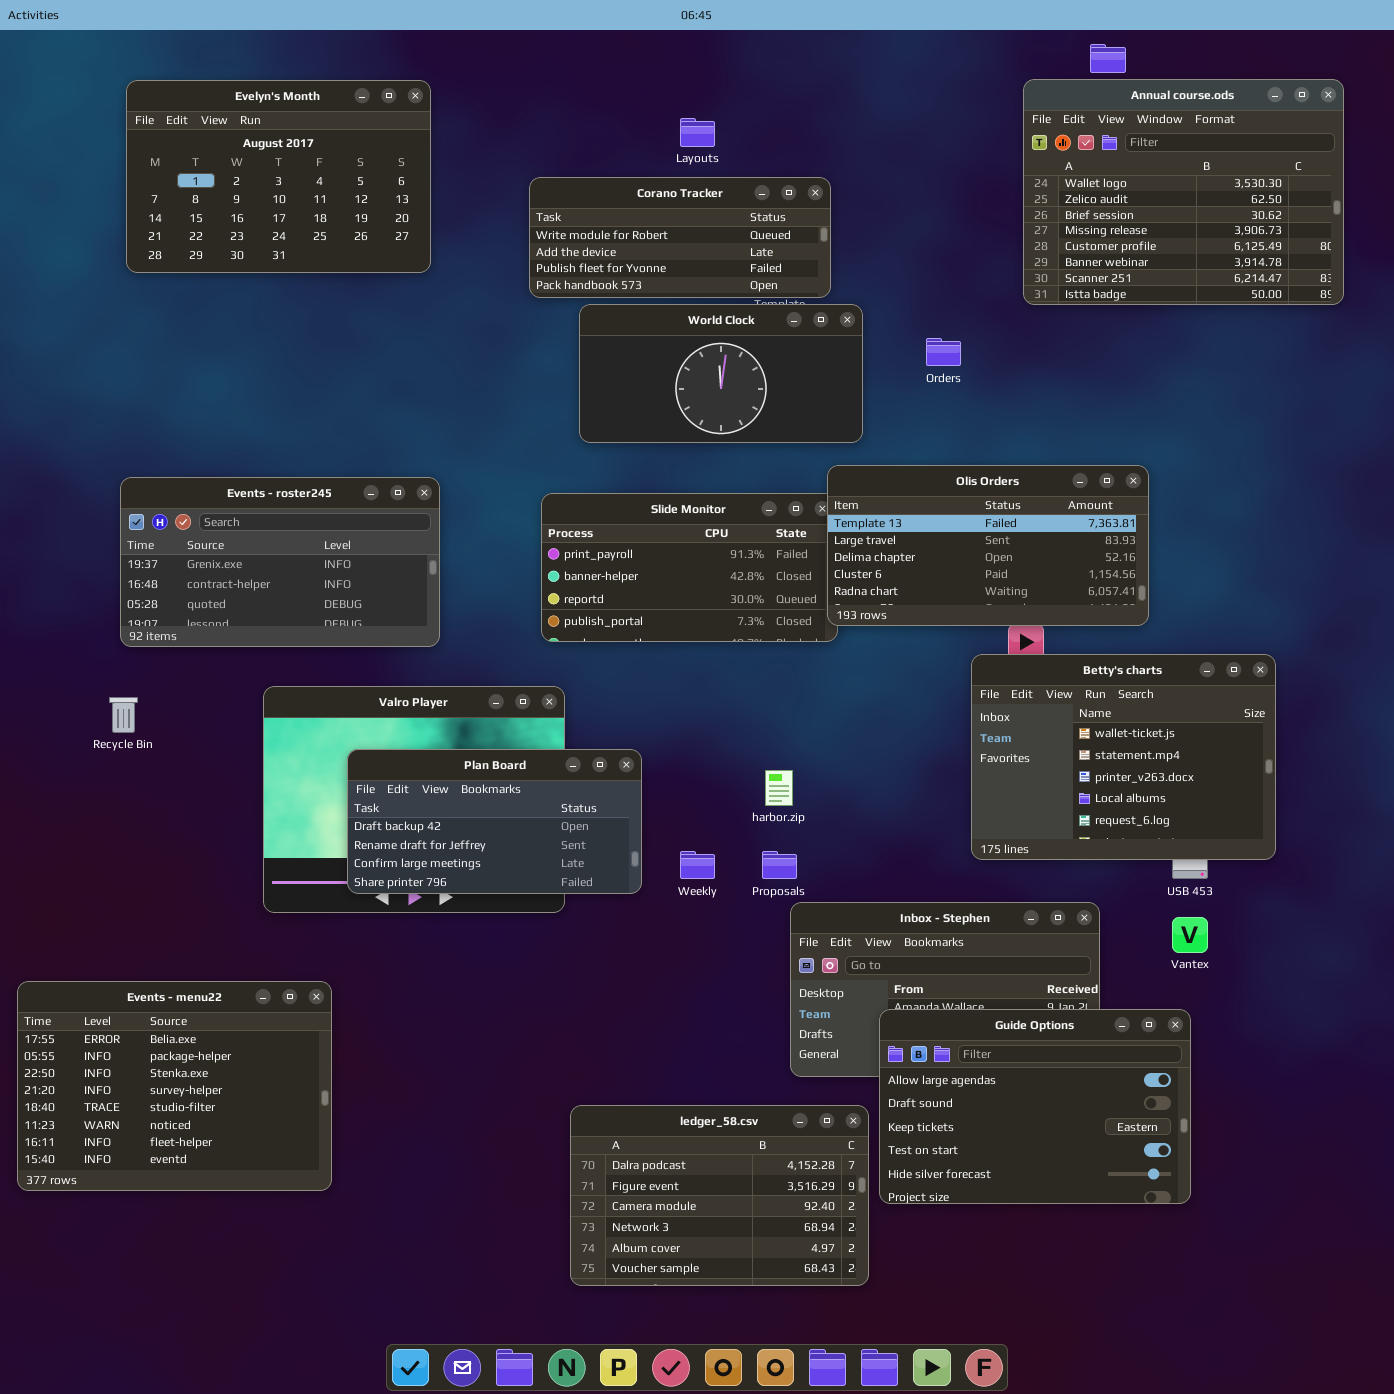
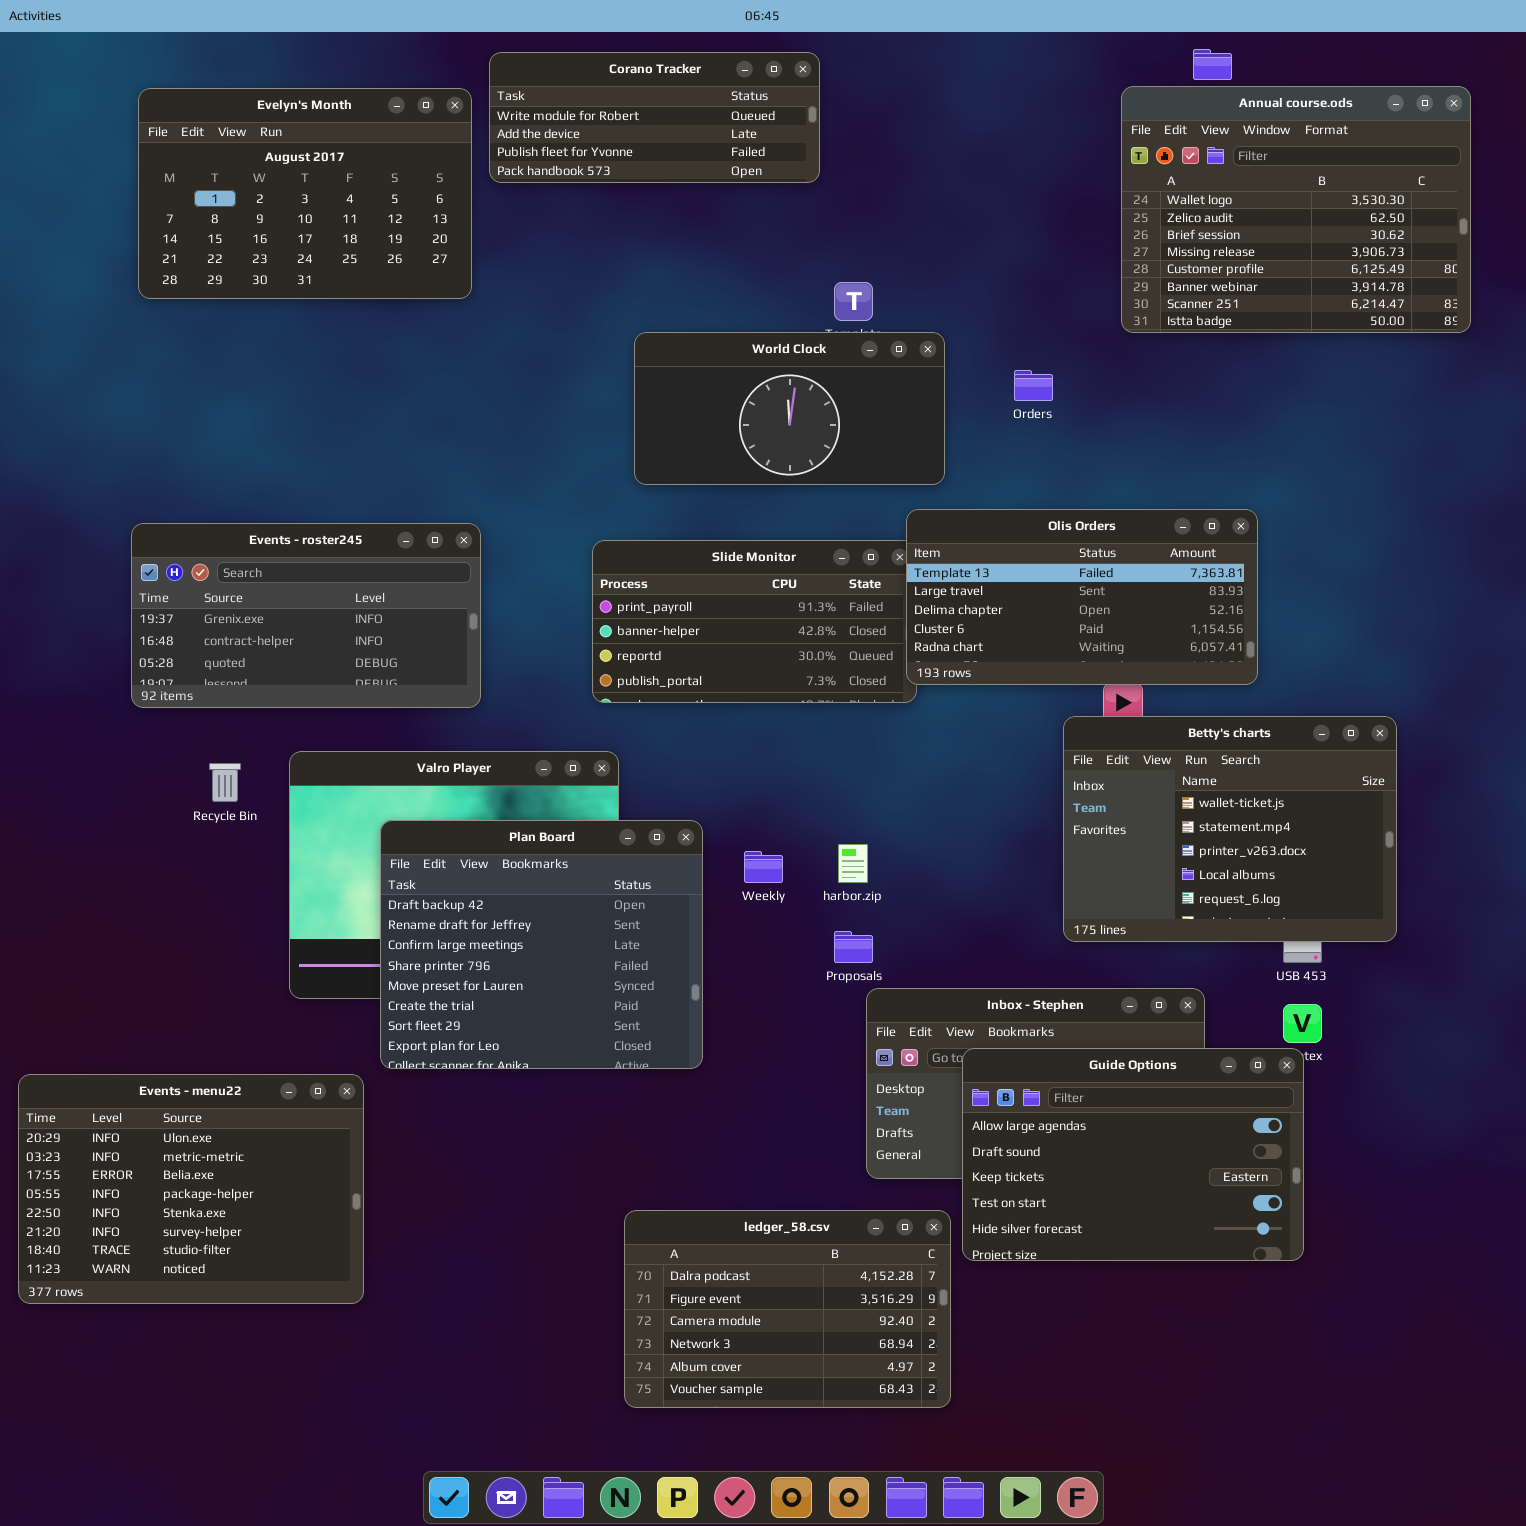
Corano Tracker: [529,177,831,298] -> [489,52,820,183], moved
Recycle Bin: [109,697,138,733] -> [209,763,241,802], moved
Plan Board: [347,749,642,894] -> [380,820,703,1069], resized
Weekly: [680,851,715,879] -> [744,851,783,883], moved
Events - menu22: [17,981,332,1191] -> [18,1074,364,1304], scrolled up 2 rows
Guide Options: [879,1009,1191,1204] -> [962,1048,1304,1261], moved

